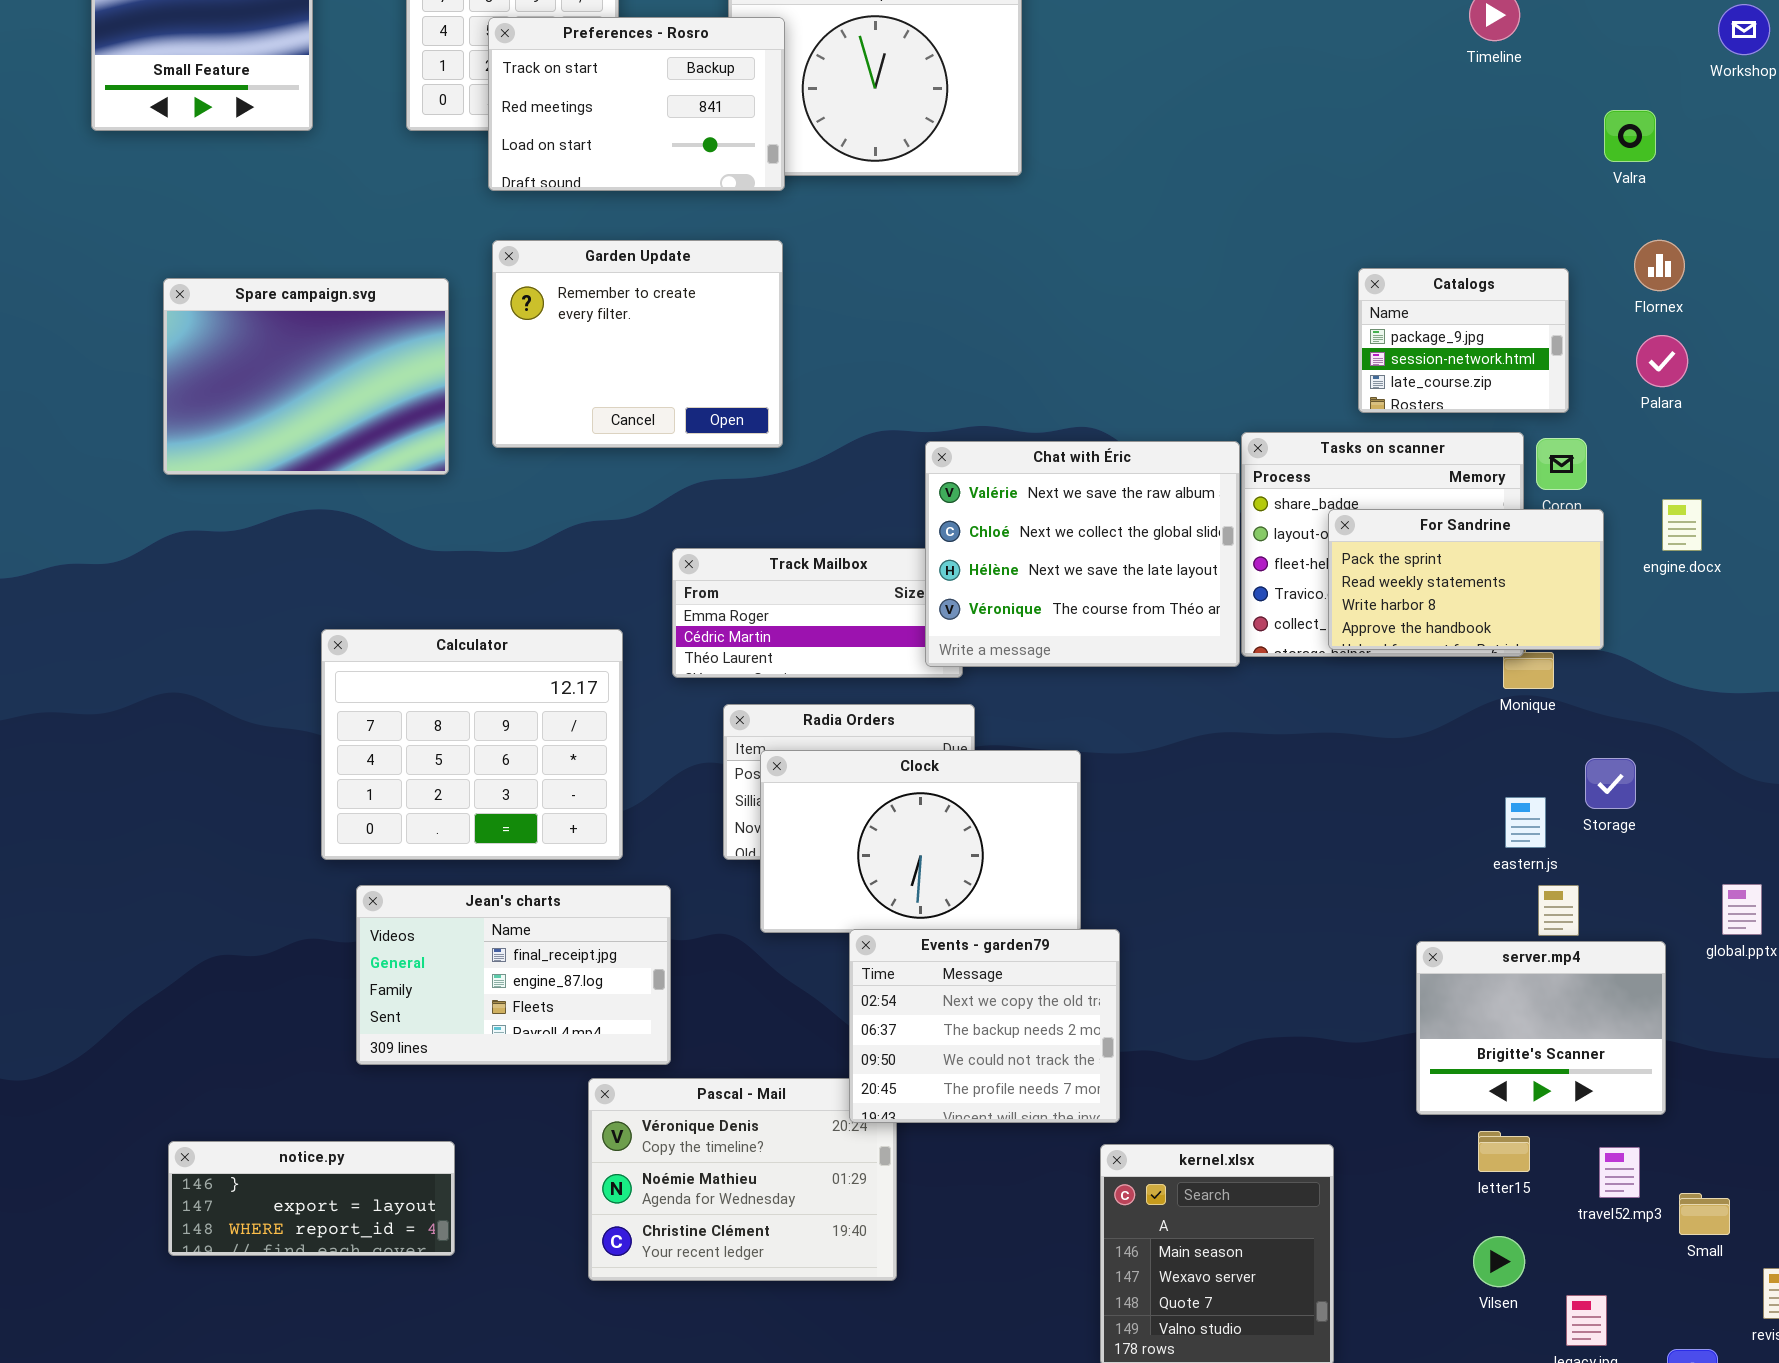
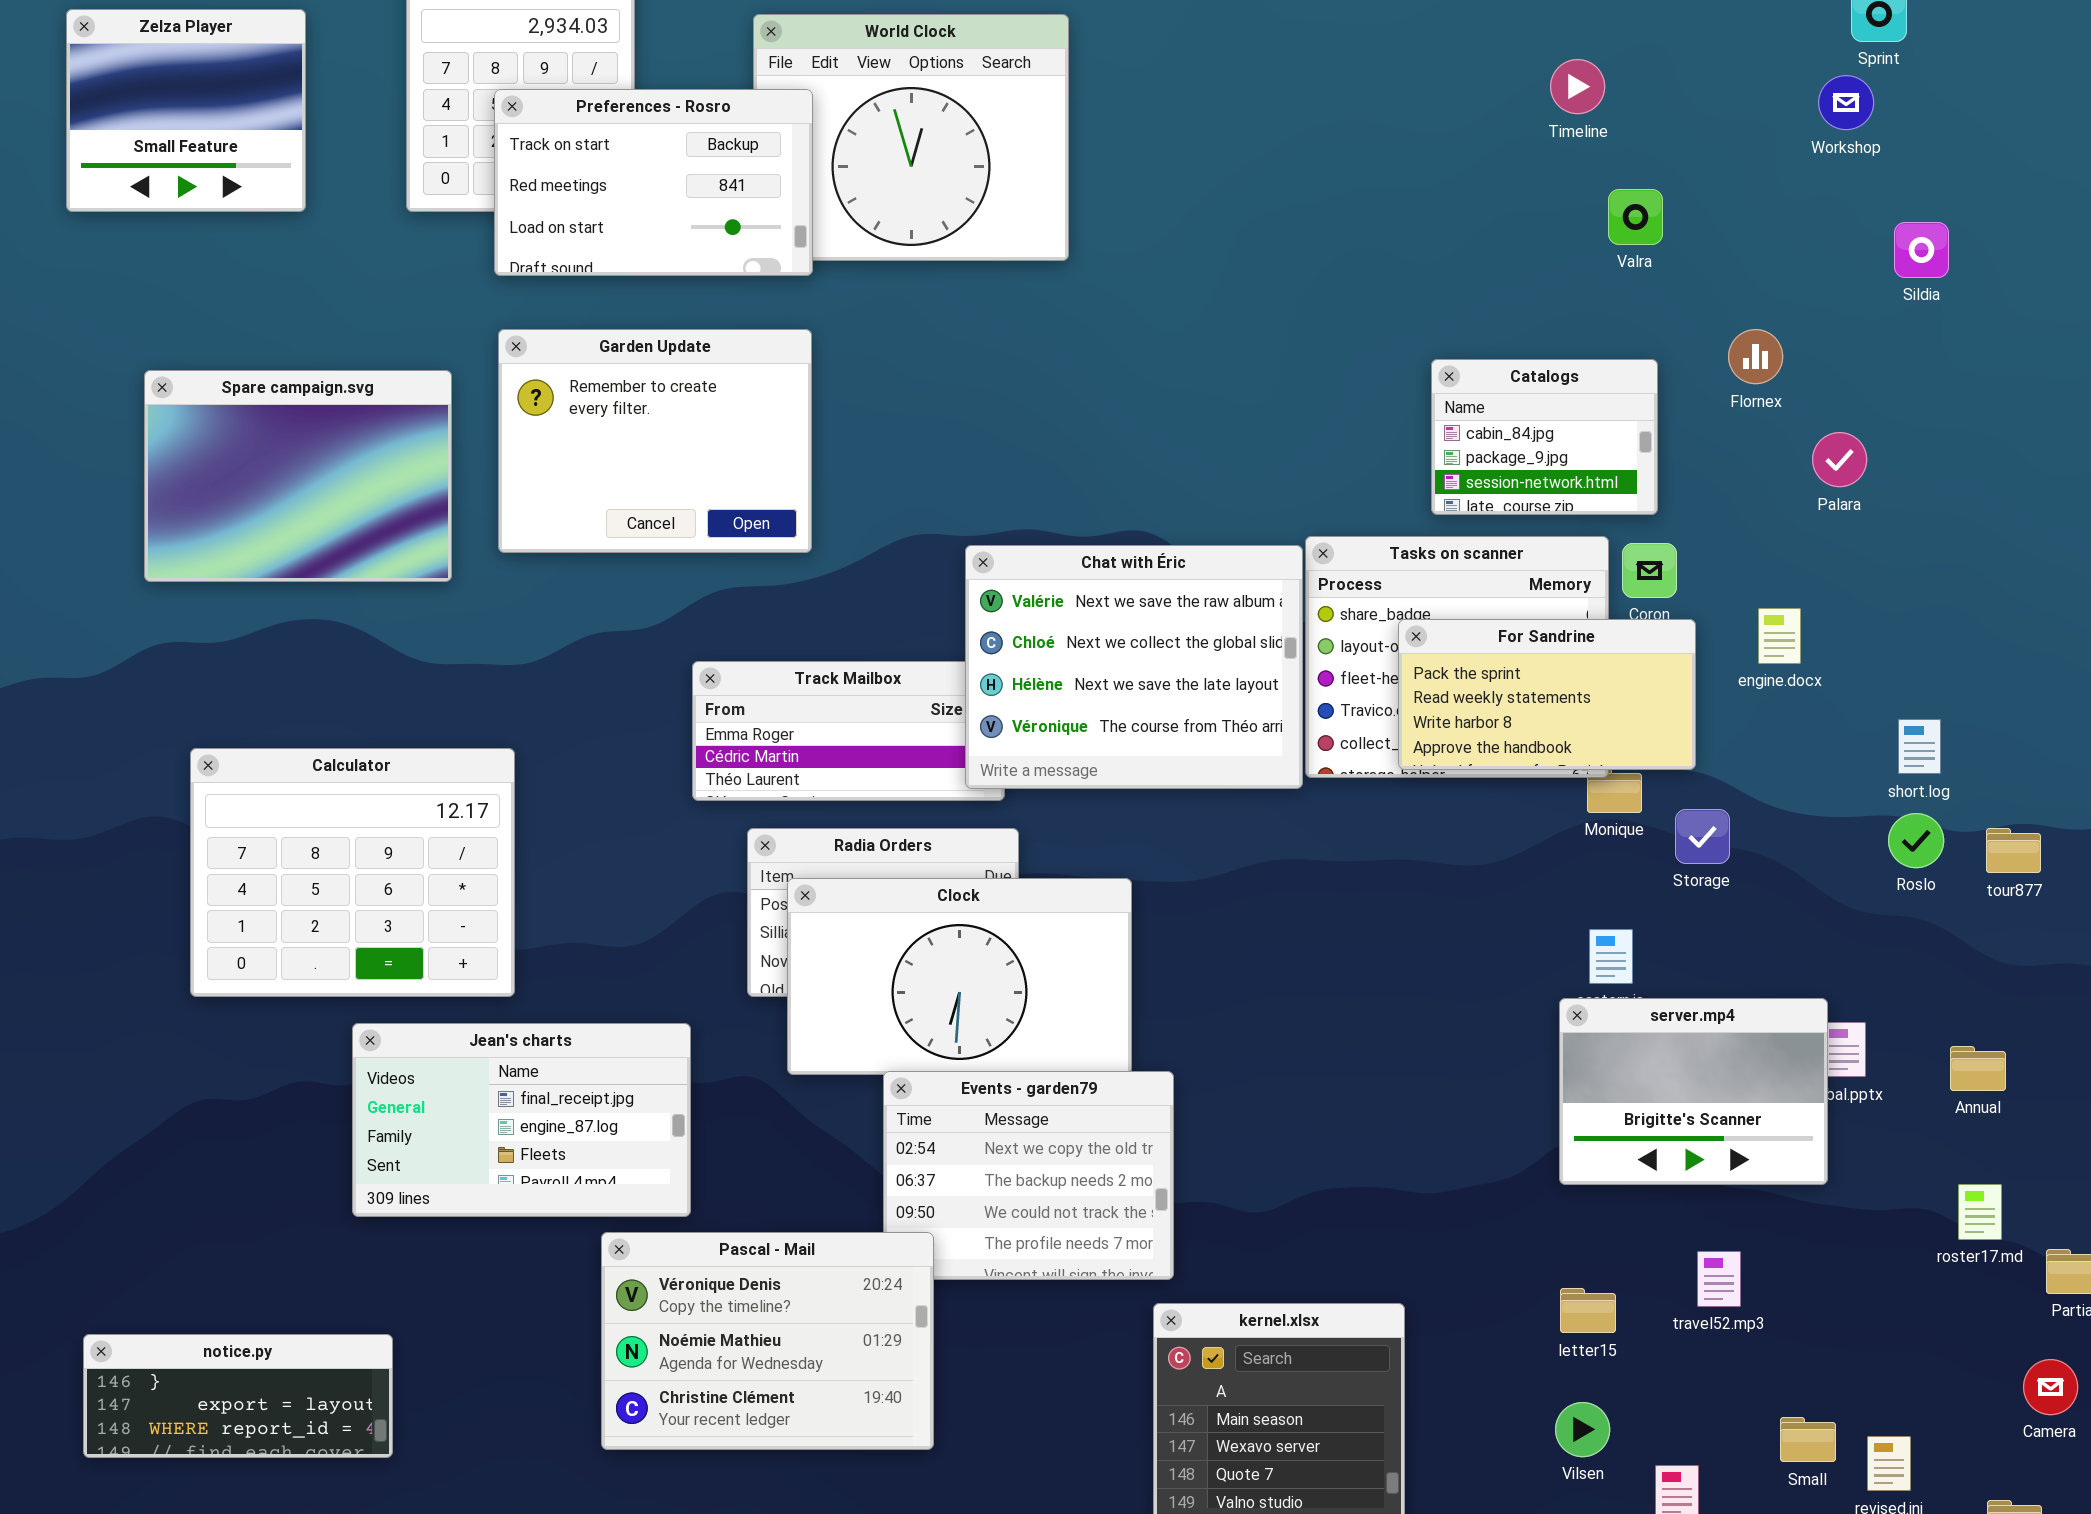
Valra: [1604,110,1656,162] -> [1608,189,1663,245], moved
Catalogs: [1358,268,1569,413] -> [1431,359,1658,515], scrolled up 1 row
Palara: [1636,335,1688,387] -> [1812,432,1867,487], moved
Calculator: [321,629,623,860] -> [190,748,515,997], moved
Storage: [1585,758,1636,809] -> [1675,809,1730,864], moved
server.mp4: [1416,941,1666,1115] -> [1559,998,1828,1185], moved
Pascal - Mail: [588,1078,897,1281] -> [601,1232,934,1450], raised
notice.py: [168,1141,455,1256] -> [83,1334,393,1458], moved
travel52.mp3: [1599,1147,1640,1198] -> [1697,1251,1741,1307], moved
Small: [1679,1193,1730,1235] -> [1780,1417,1836,1462], moved

